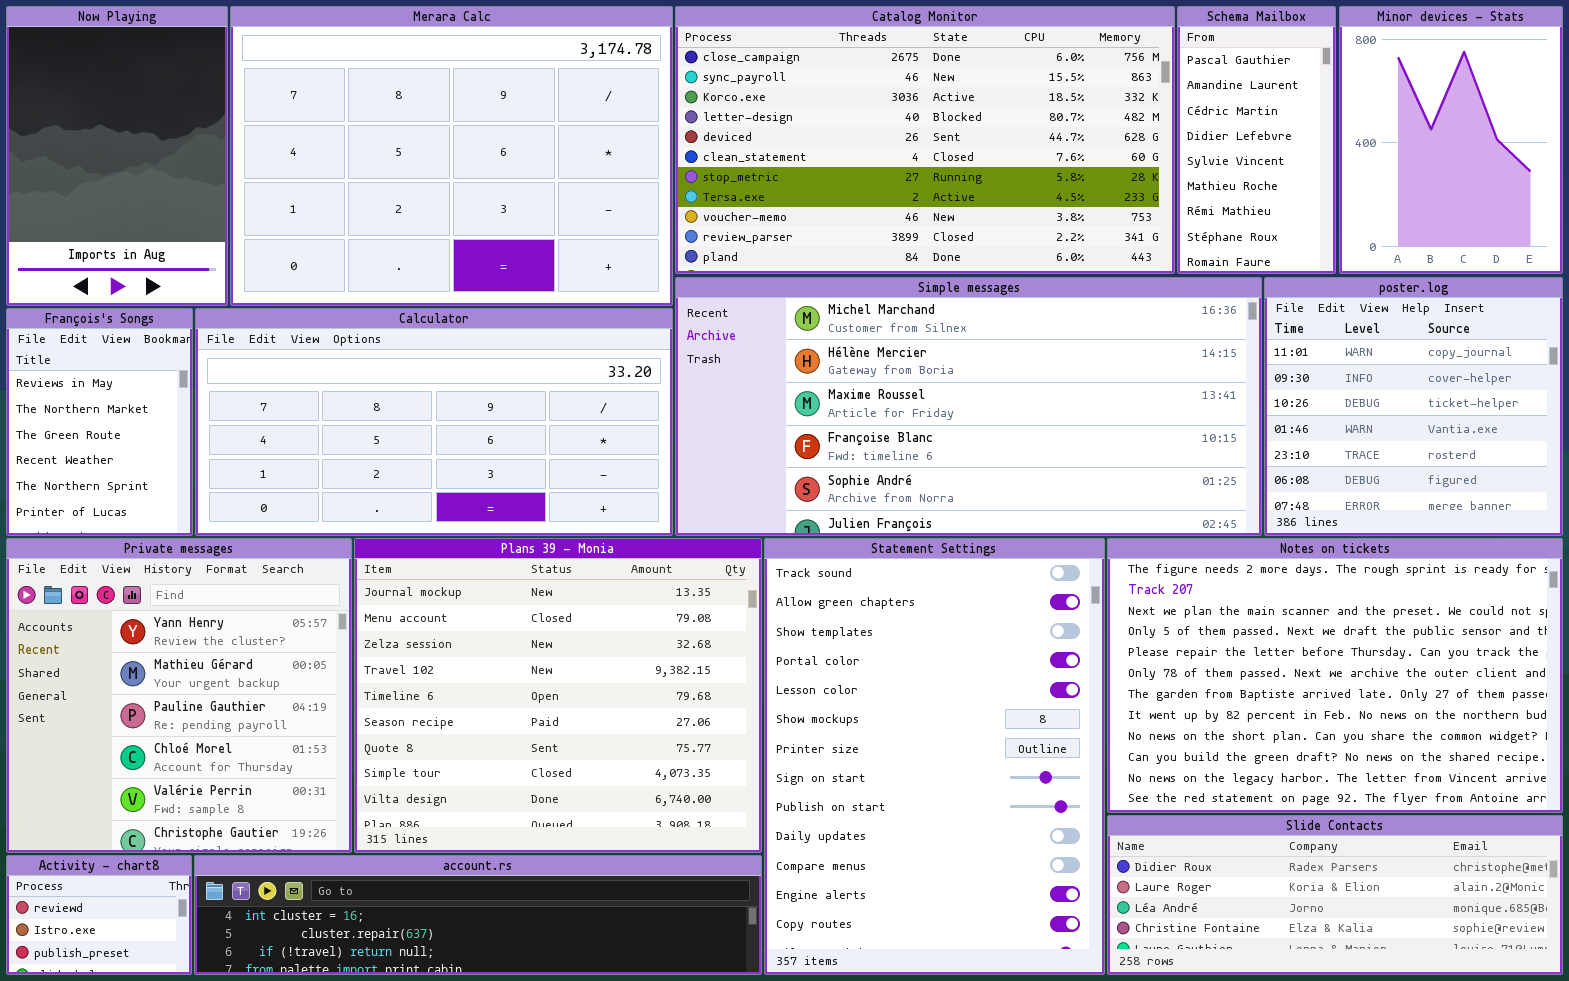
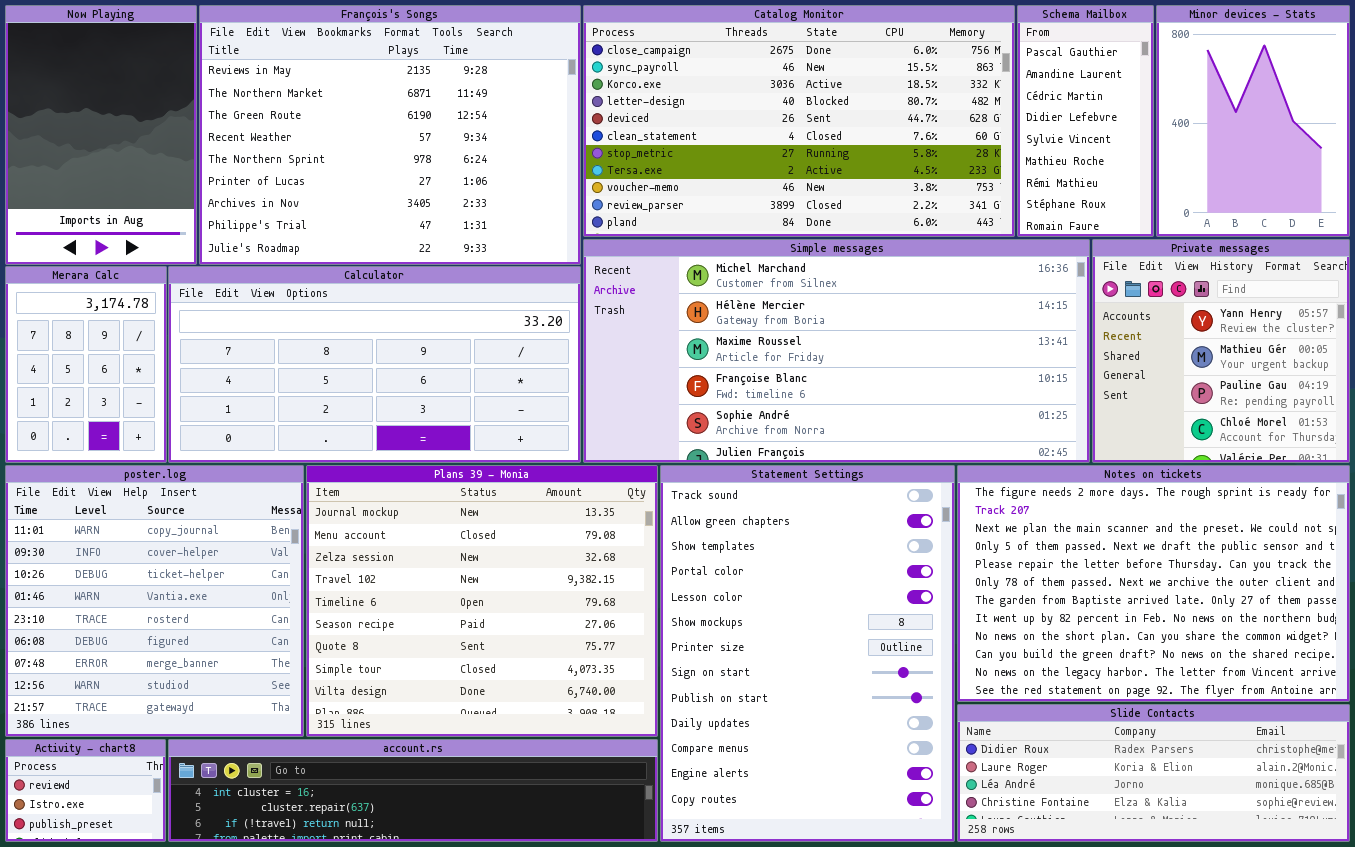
Merara Calc: [230,6,673,306] -> [5,266,167,463], moved, resized
poster.log: [1264,277,1563,536] -> [5,465,304,737], moved, resized
François's Songs: [6,308,193,536] -> [199,5,581,265], moved, resized
Private messages: [6,538,352,853] -> [1092,239,1350,463], moved, resized

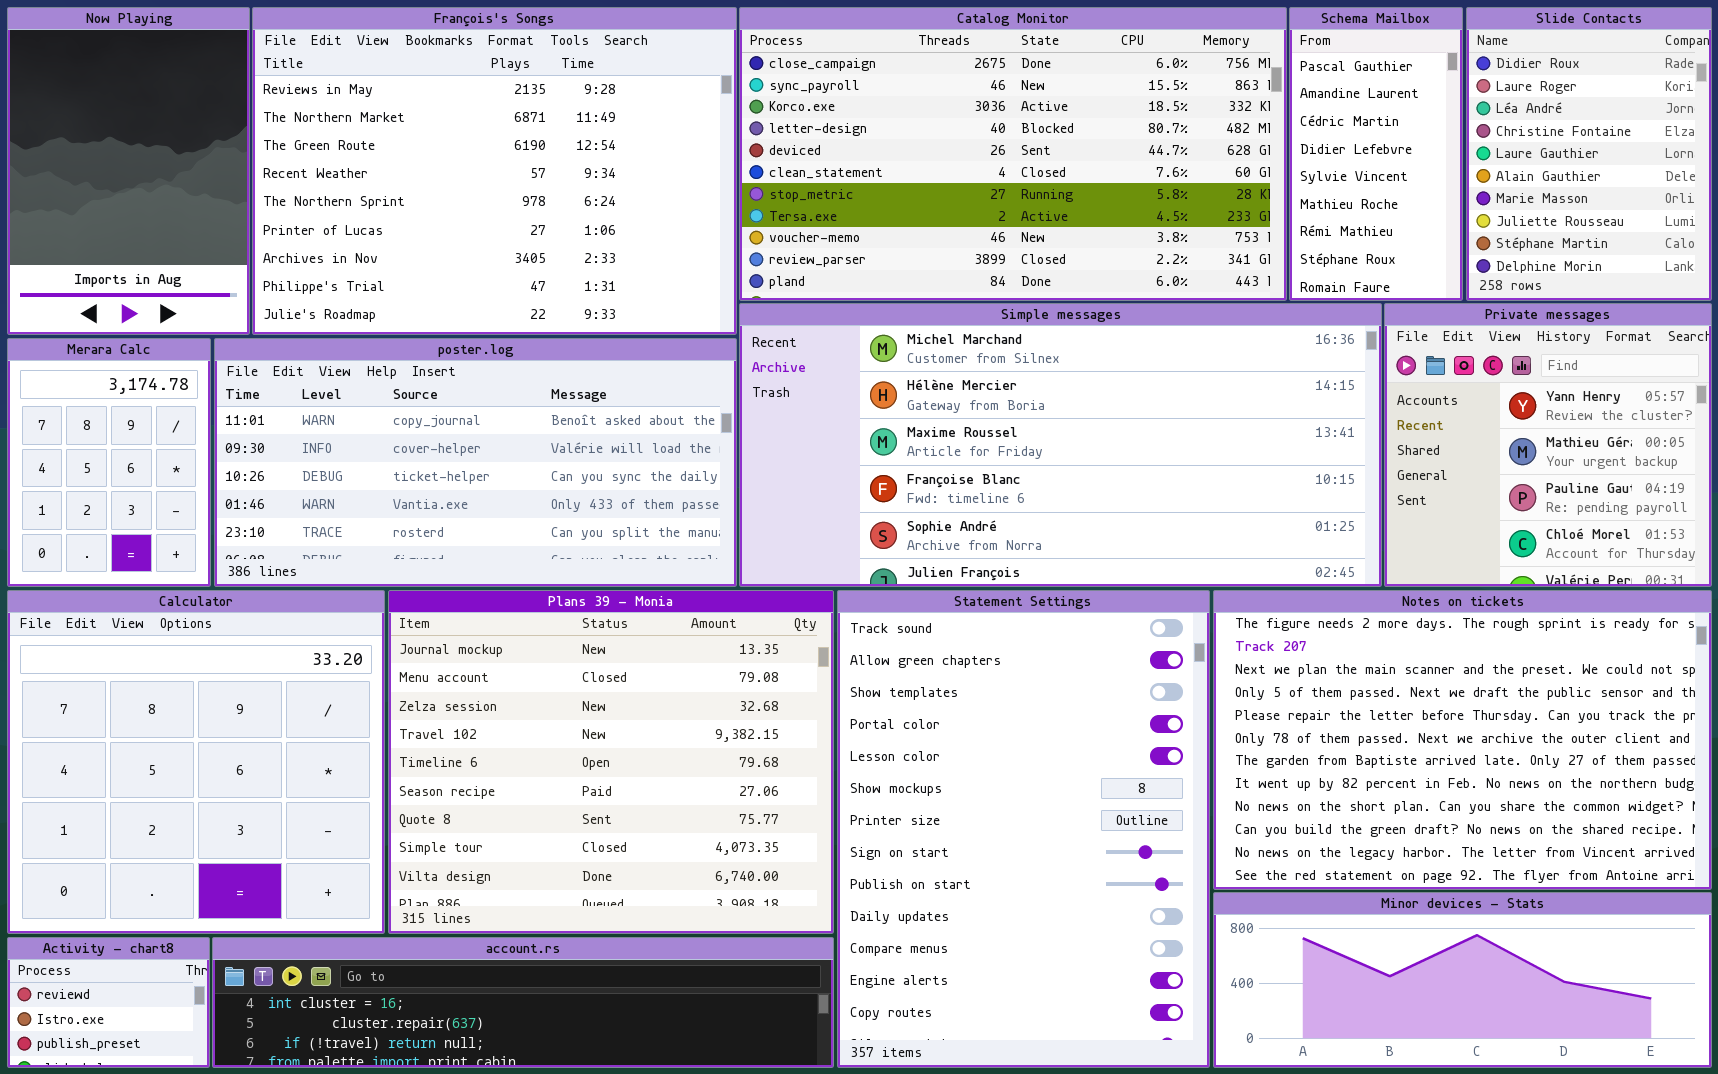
Minor devices - Stats: [1156,5,1350,237] -> [1213,892,1712,1068], moved, resized
Calculator: [168,266,581,463] -> [7,590,385,934], moved, resized
poster.log: [5,465,304,737] -> [214,338,737,587], moved, resized
Slide Contacts: [957,704,1350,842] -> [1466,7,1712,301], moved, resized

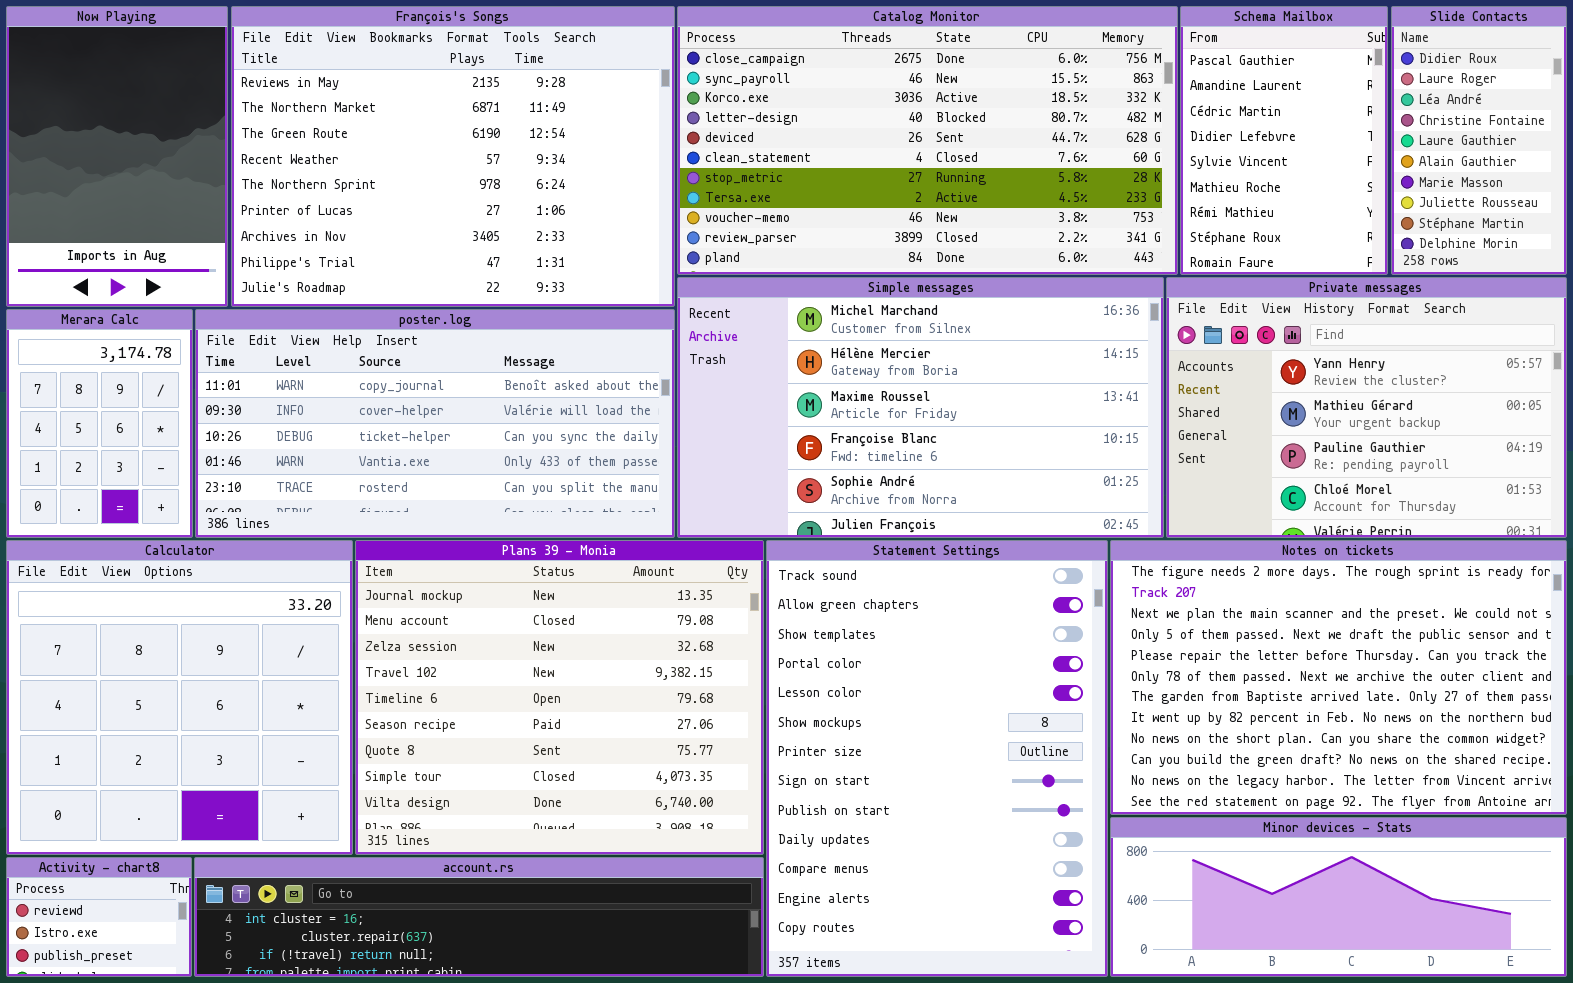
Schema Mailbox: [1289,7,1463,301] -> [1180,6,1388,275], resized
Slide Contacts: [1466,7,1712,301] -> [1391,6,1567,275], resized
Simple messages: [739,303,1382,587] -> [677,277,1164,538], resized
Private messages: [1384,303,1712,587] -> [1166,277,1567,538], resized

